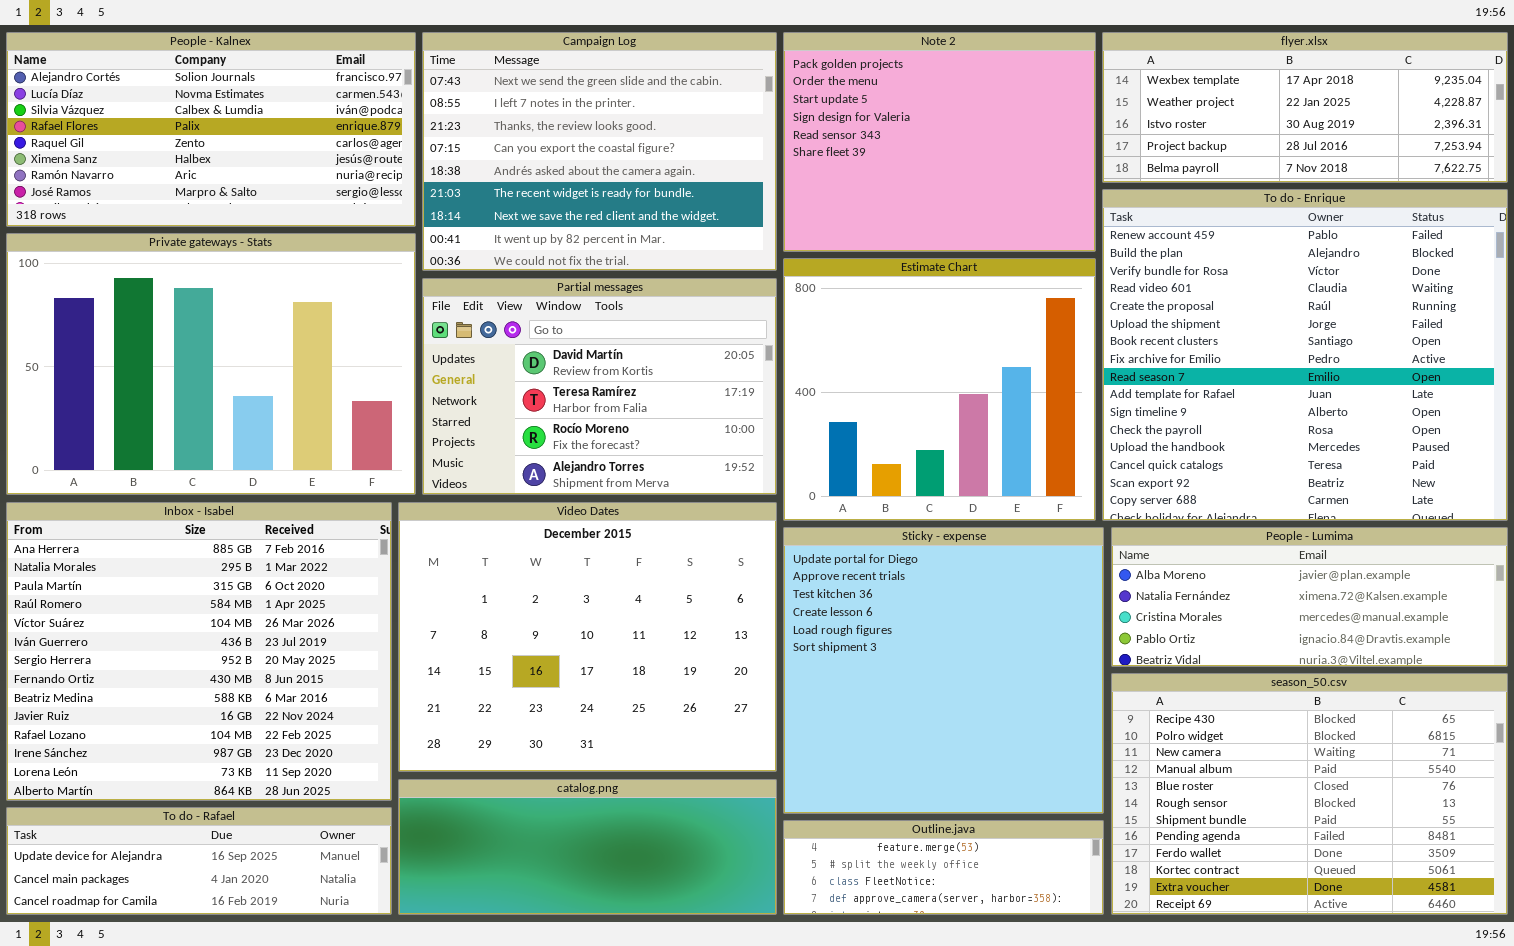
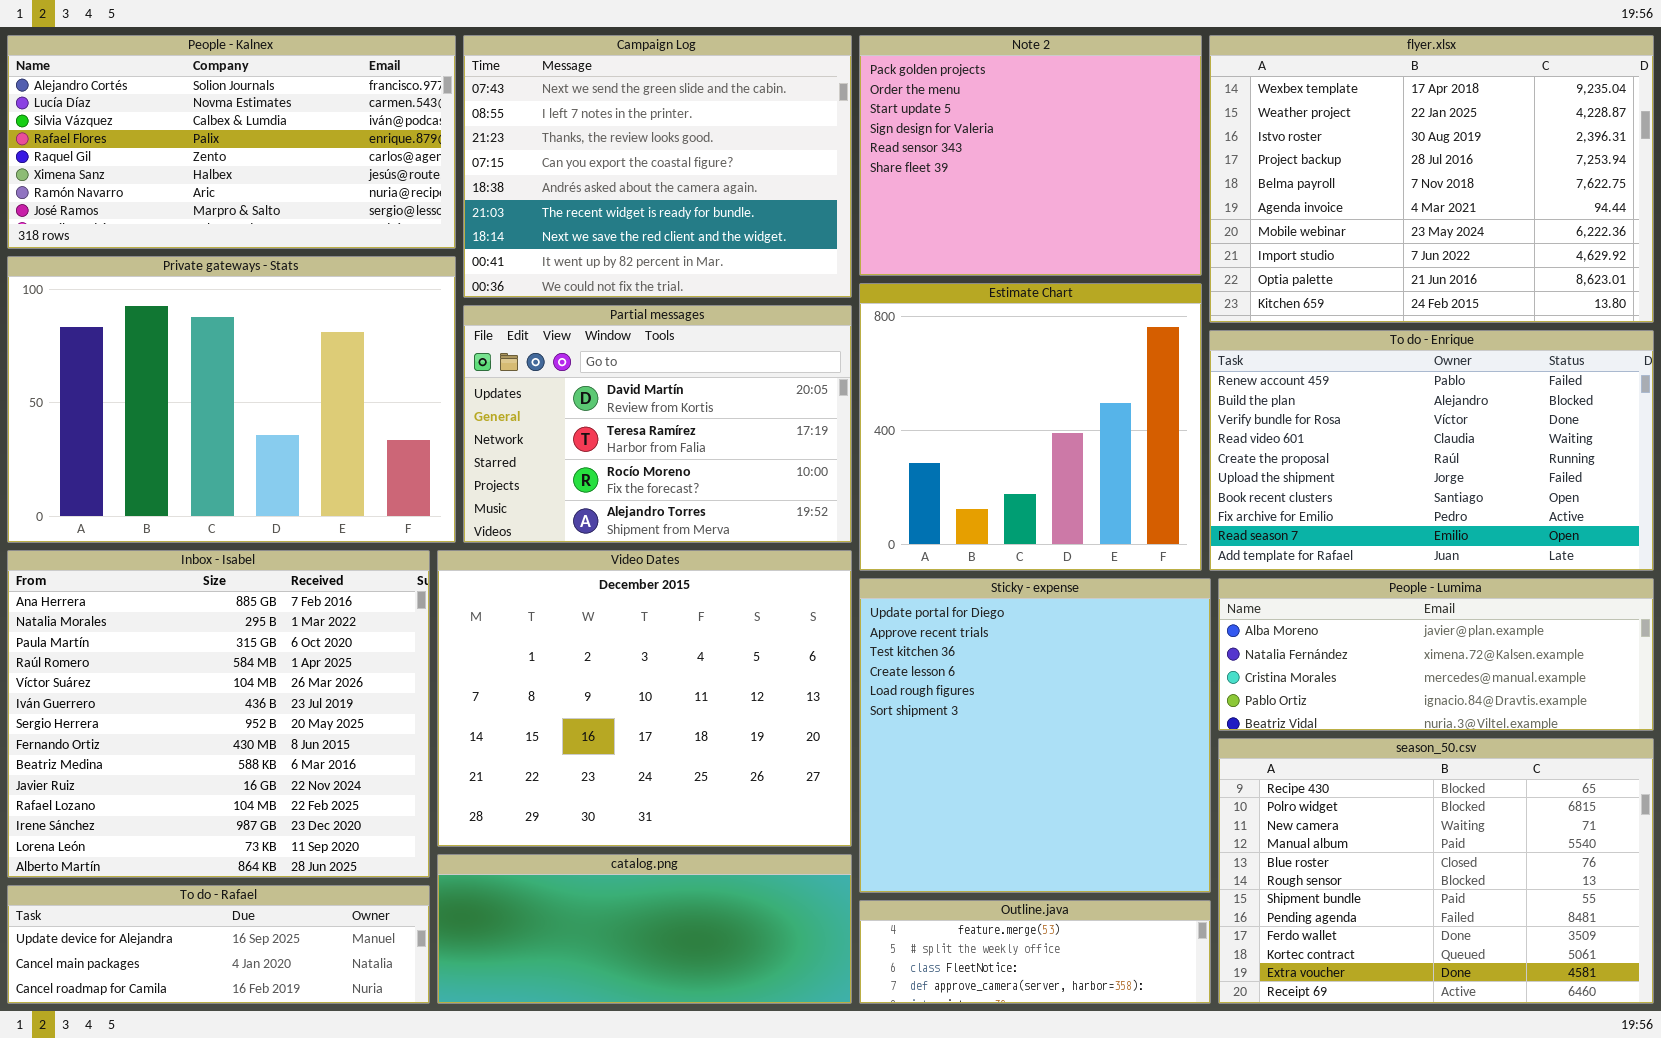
flyer.xlsx: [1102,32,1508,183] -> [1209,35,1654,323], resized
To do - Enrique: [1102,189,1508,521] -> [1209,330,1654,571], resized

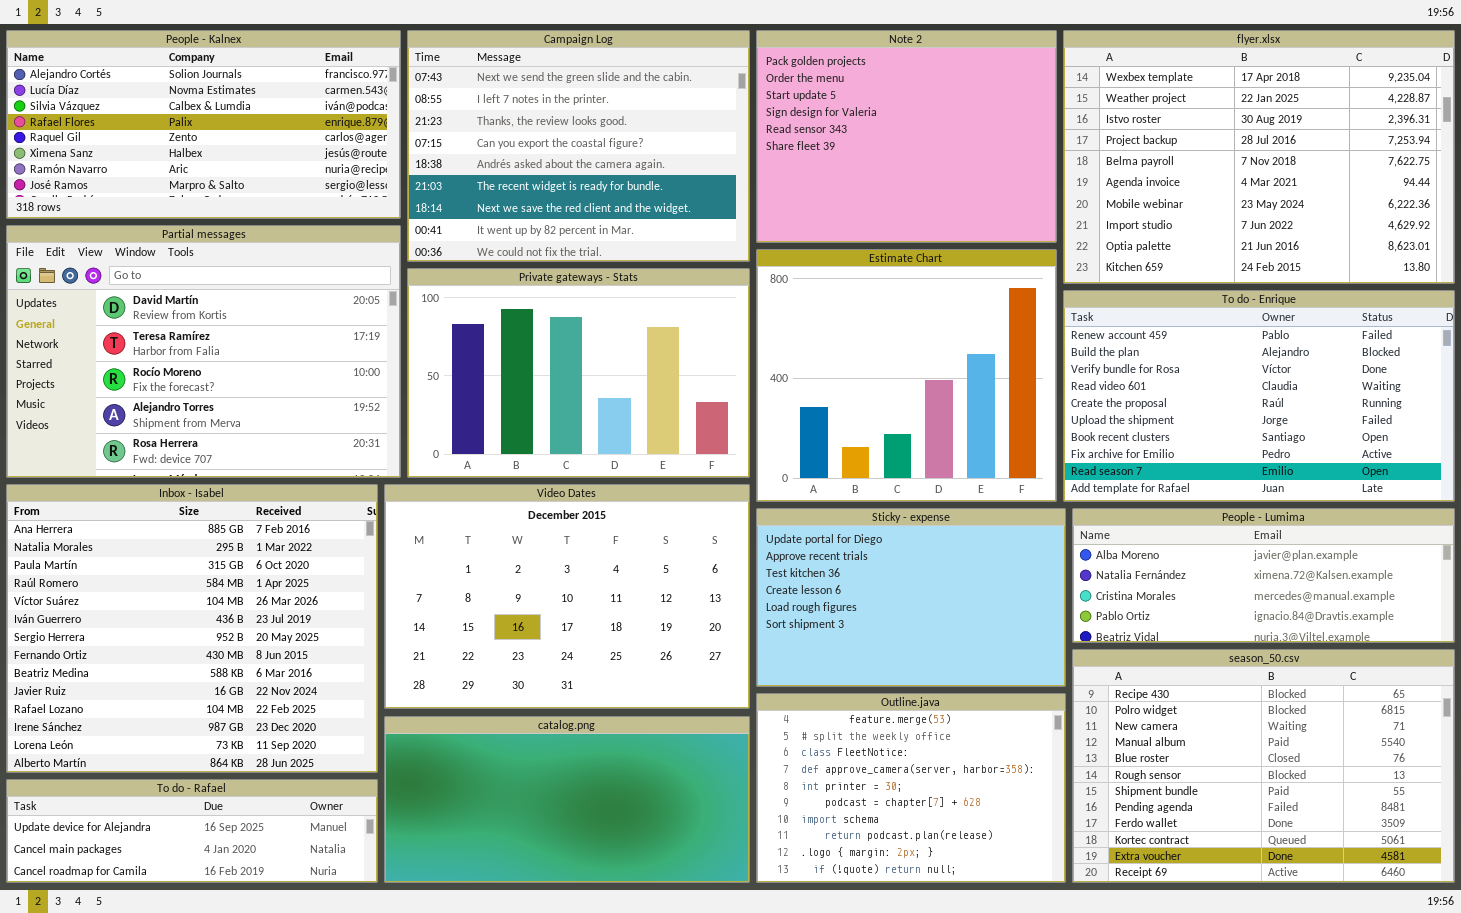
Private gateways - Stats: [7,256,456,543] -> [407,268,750,478], moved, resized
Partial messages: [463,305,852,543] -> [6,225,401,478], moved, resized
Video Dates: [437,550,852,847] -> [384,484,750,709], resized
Sticky - expense: [859,578,1211,893] -> [756,508,1066,687], resized
catalog.png: [437,854,852,1004] -> [384,716,750,883], resized
Outline.java: [859,900,1211,1004] -> [756,693,1066,883], resized

